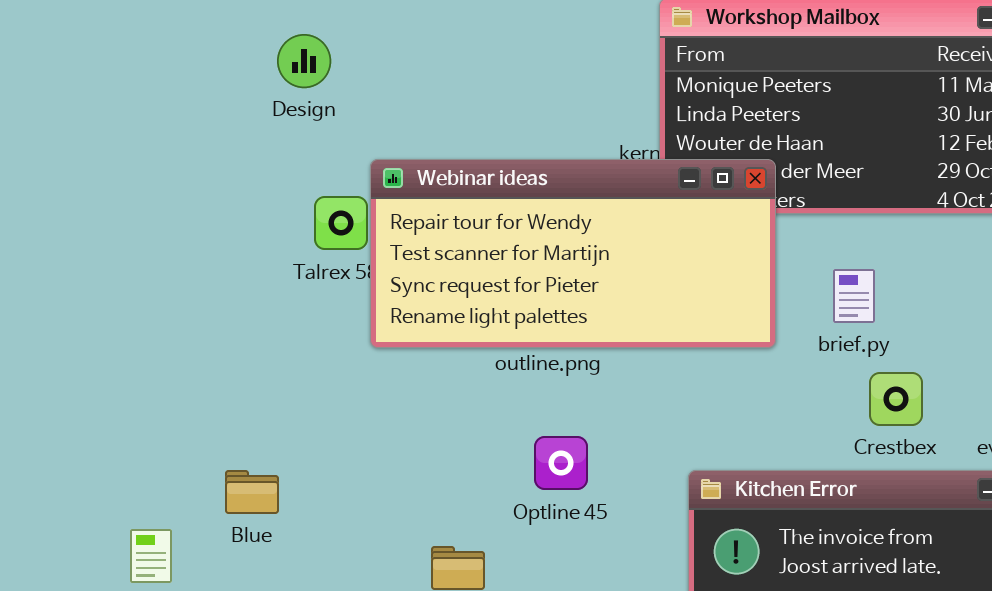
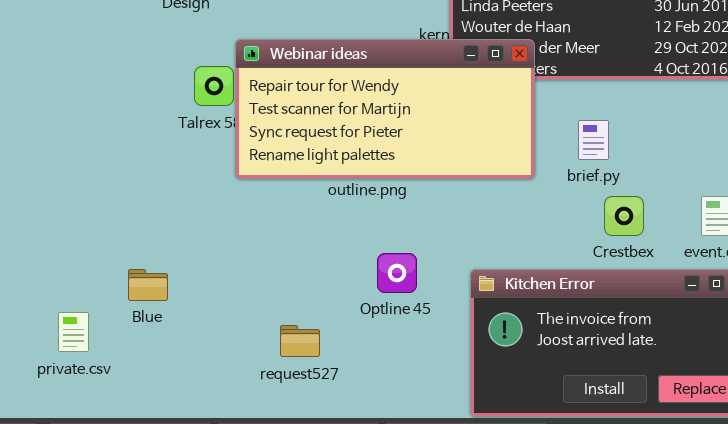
Optline 45: [534,436,588,490] -> [377,253,417,293], moved

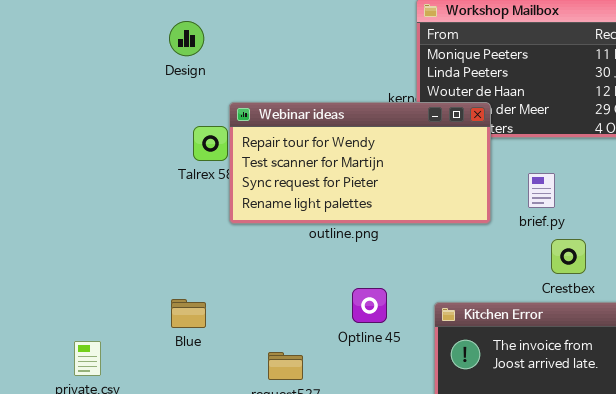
Blue: [128,269,168,301] -> [171,299,206,328], moved

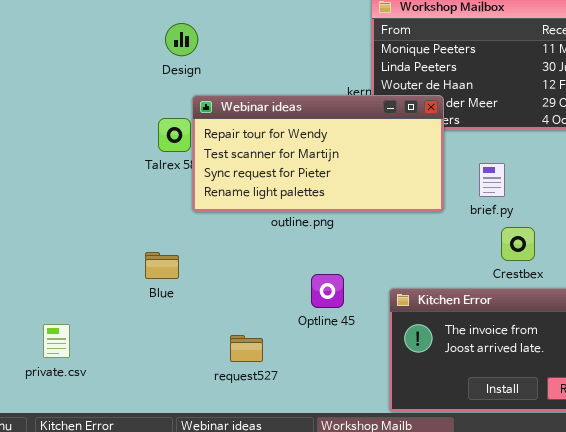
Design: [169,21,204,56] -> [165,23,198,56], moved
Blue: [171,299,206,328] -> [145,252,179,279], moved

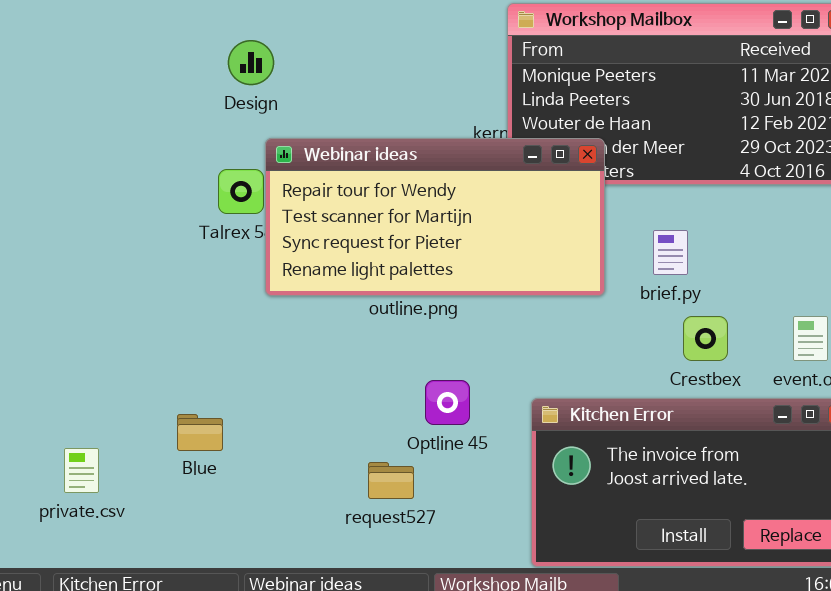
Blue: [145,252,179,279] -> [177,414,223,451], moved
request527: [230,335,263,362] -> [368,462,414,499], moved

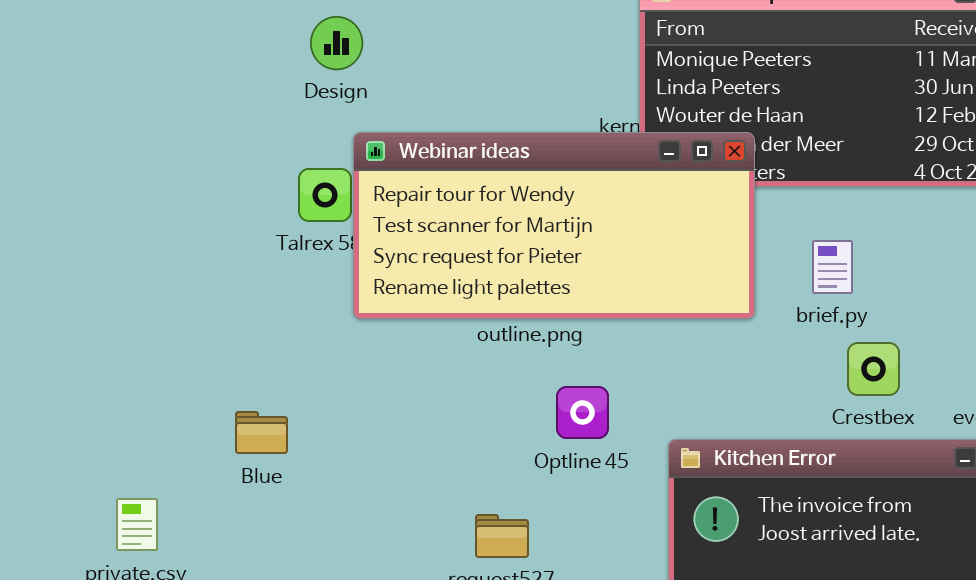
Optline 45: [425,380,470,425] -> [556,386,609,439], moved
Blue: [177,414,223,451] -> [235,411,288,454], moved

